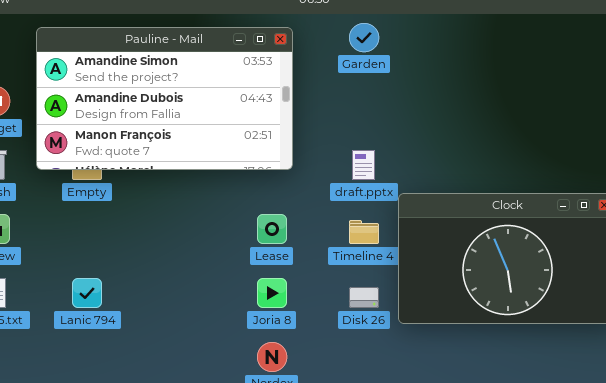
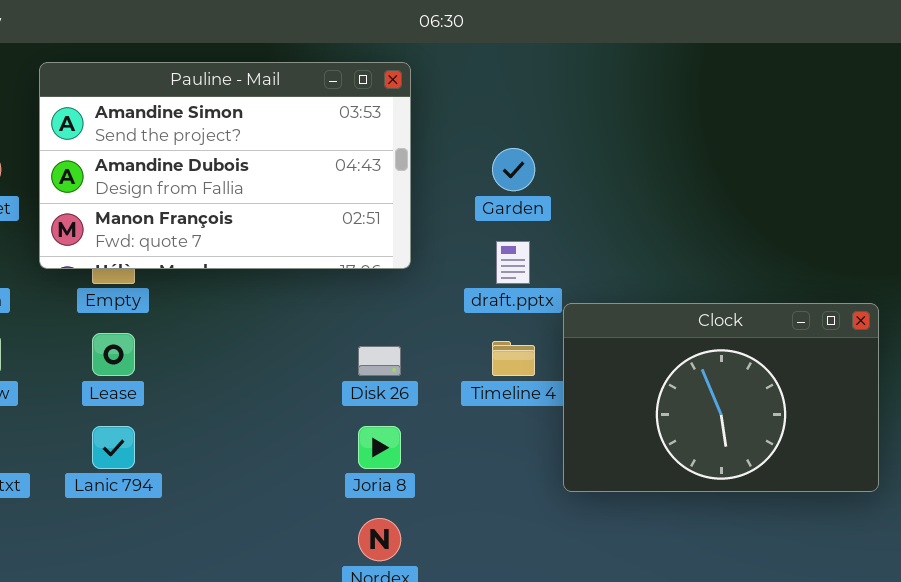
Garden: [349,23,379,52] -> [492,148,535,191], moved
Lease: [257,214,287,244] -> [92,333,135,376], moved
Disk 26: [349,287,379,308] -> [358,346,401,376], moved

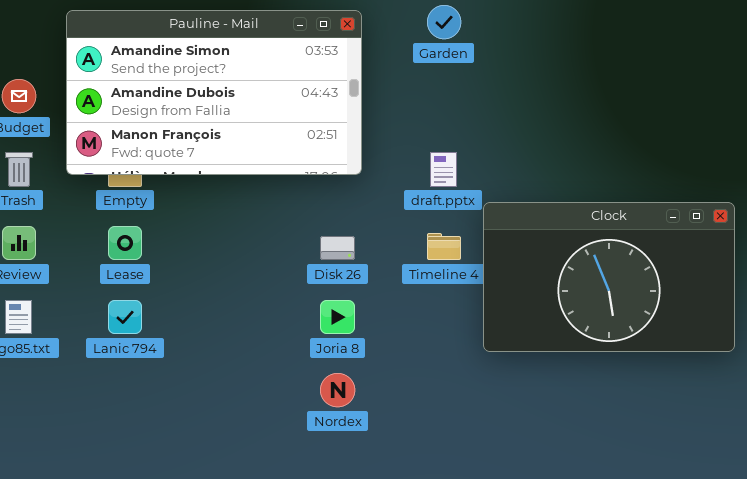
Garden: [492,148,535,191] -> [427,5,461,39], moved

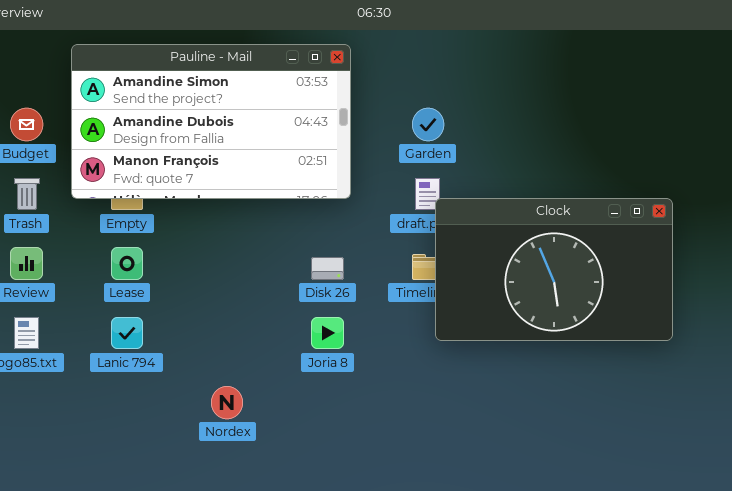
Garden: [427,5,461,39] -> [412,108,444,141], moved
Clock: [483,202,735,352] -> [435,198,673,341], moved
Nordex: [320,373,355,407] -> [211,386,243,419], moved

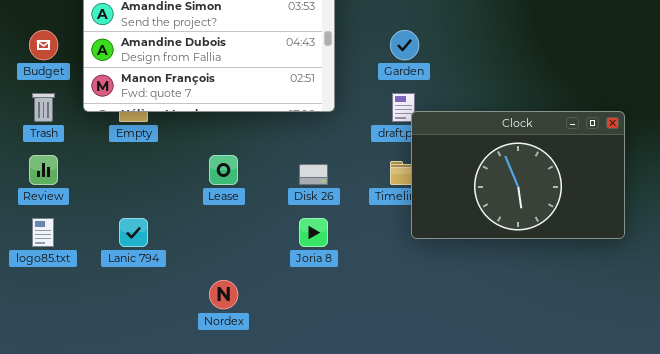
Lease: [111,247,143,280] -> [209,155,238,185], moved

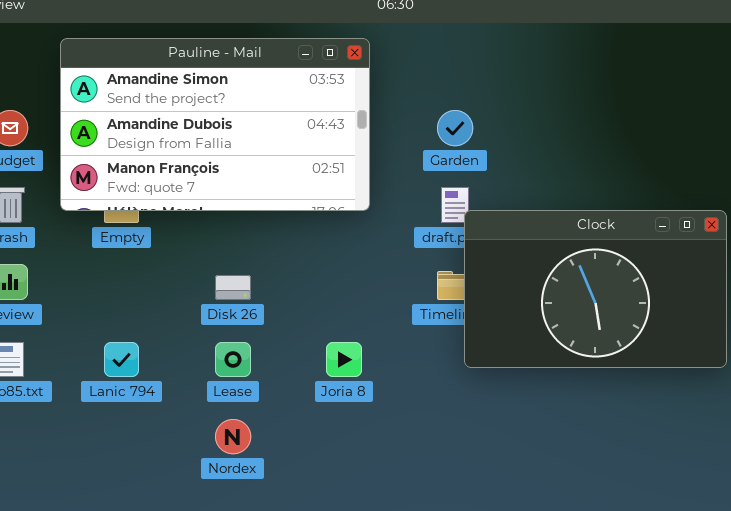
Lease: [209,155,238,185] -> [215,342,251,377], moved
Disk 26: [299,164,328,185] -> [215,275,251,300], moved

